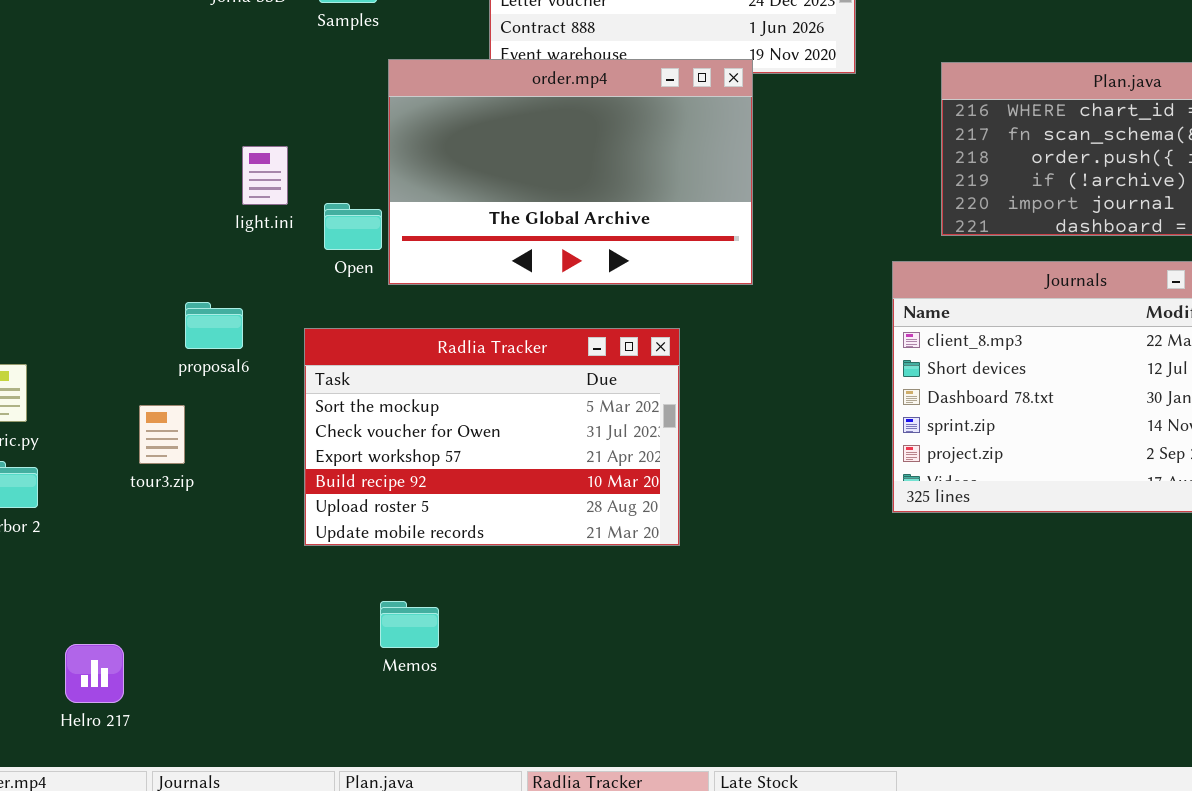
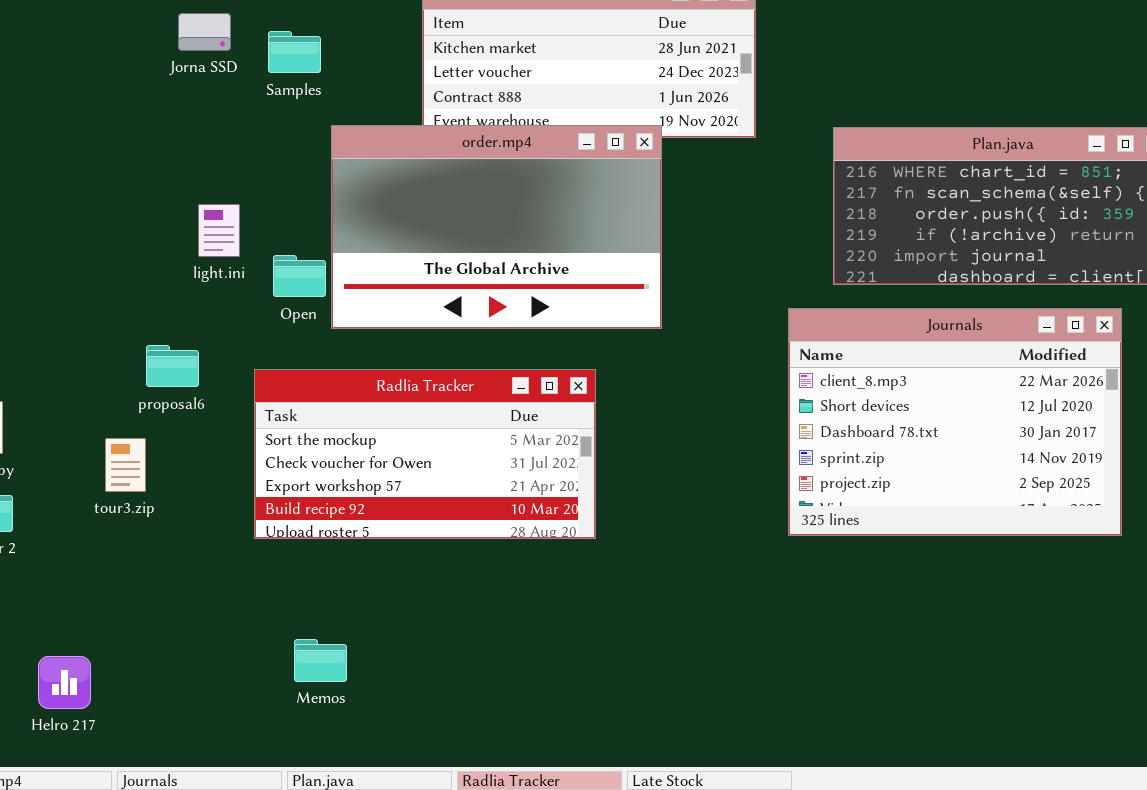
Radlia Tracker: [304,328,680,546] -> [254,369,596,539], resized
Memos: [380,601,439,648] -> [294,639,347,682], moved

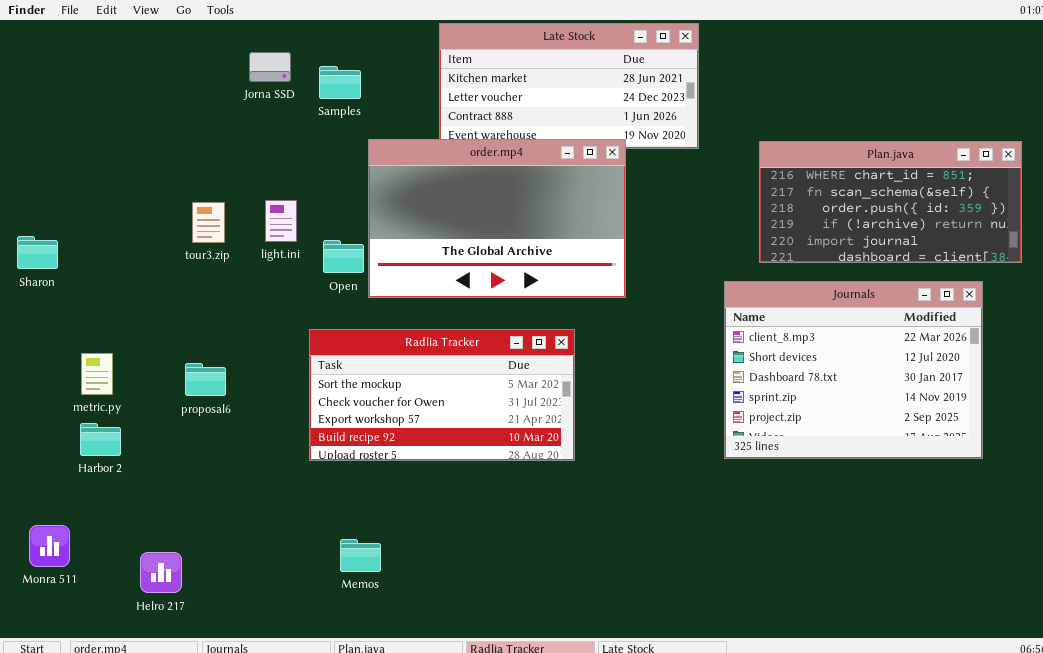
proposal6: [146,345,199,387] -> [185,363,226,396], moved
tour3.zip: [105,438,146,492] -> [192,202,225,243], moved

